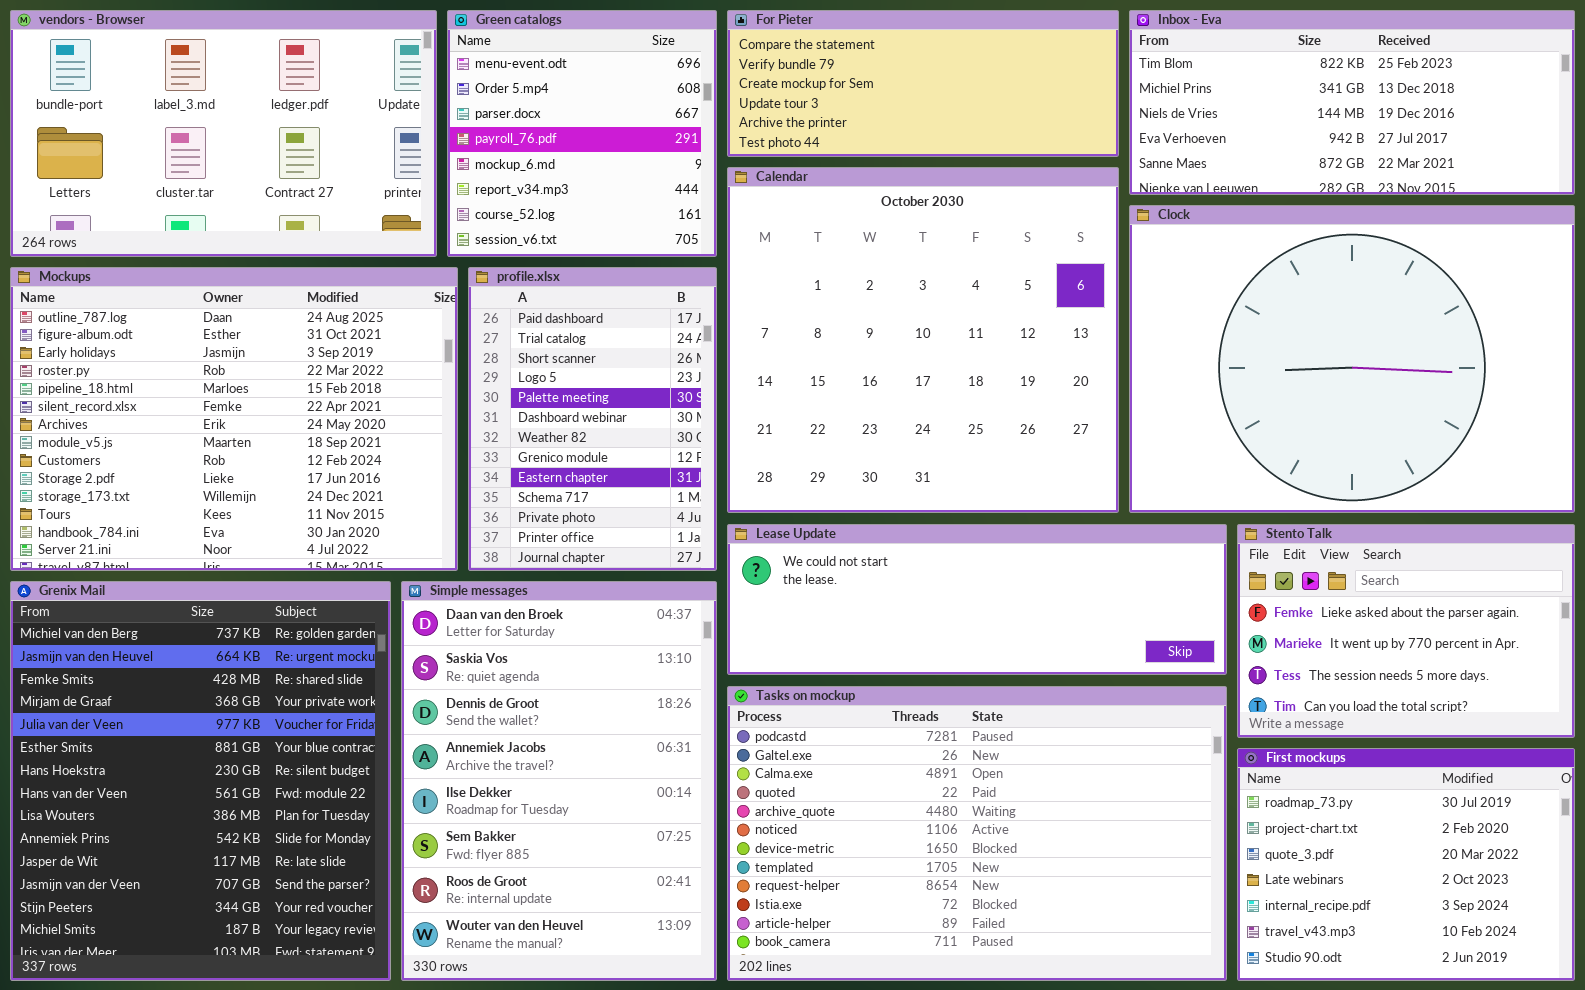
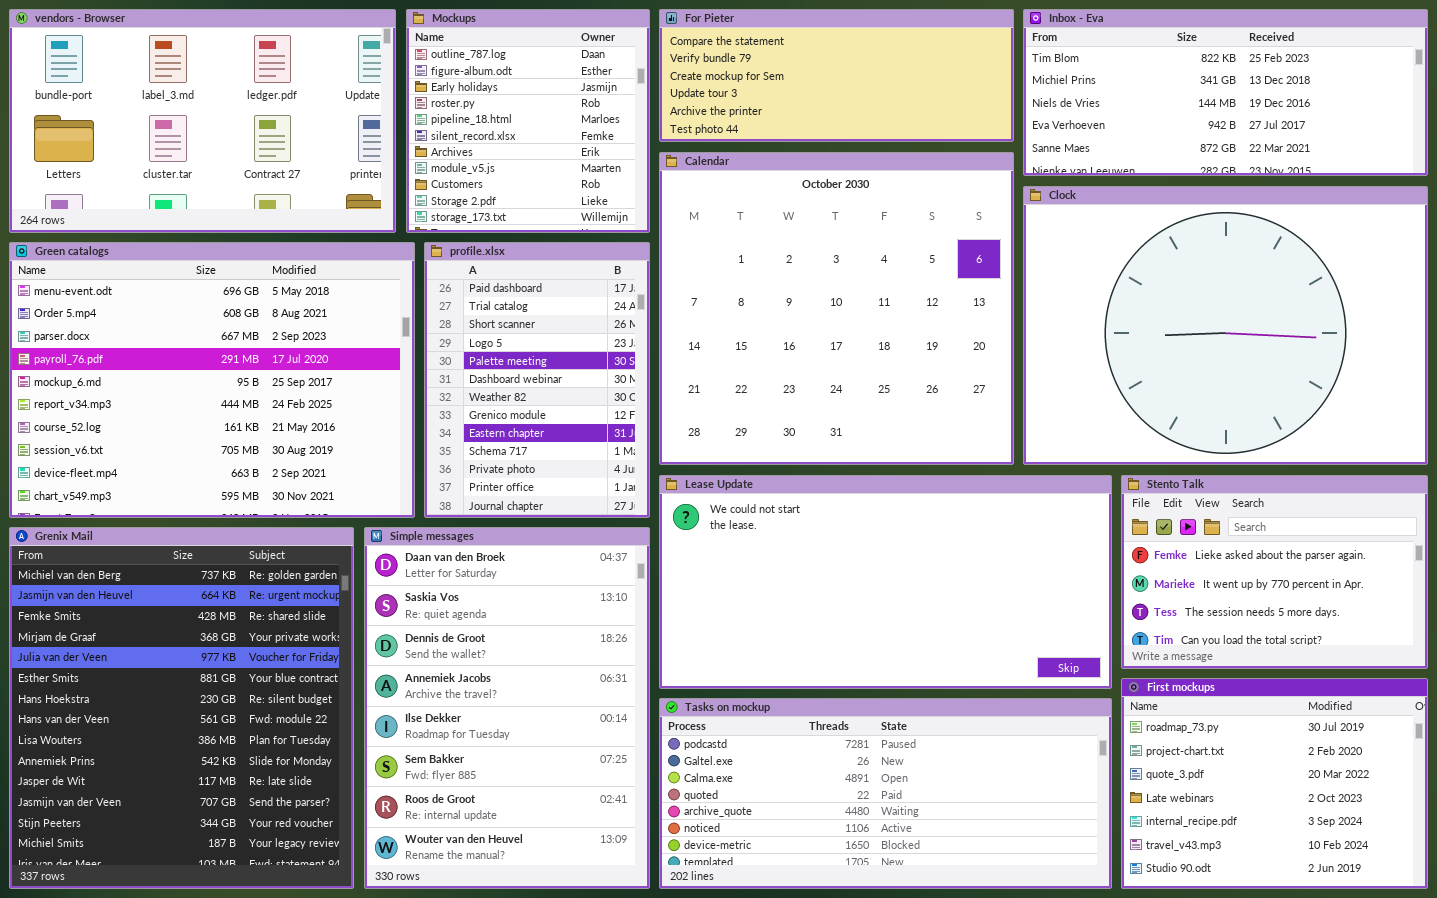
Green catalogs: [447,10,717,257] -> [9,242,415,518], moved, resized
Mockups: [10,267,458,571] -> [406,9,650,233], moved, resized
Lease Update: [727,524,1227,675] -> [659,475,1112,689], resized
Tasks on mockup: [727,686,1227,981] -> [659,698,1112,889], resized

